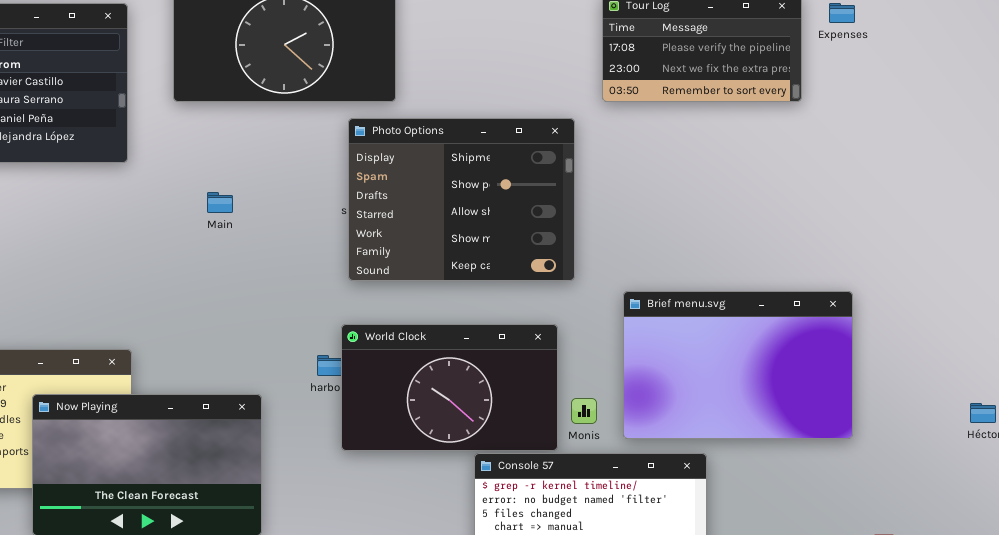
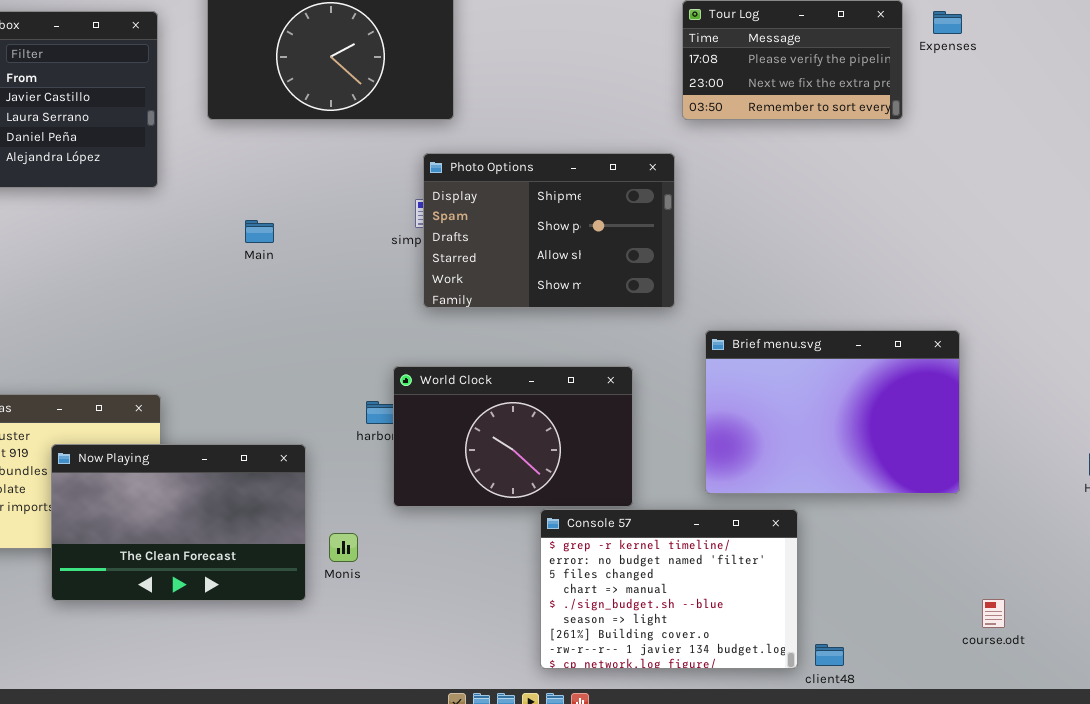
Photo Options: [348,118,575,281] -> [423,153,675,308], moved, resized
Monis: [571,398,597,424] -> [329,533,358,562], moved

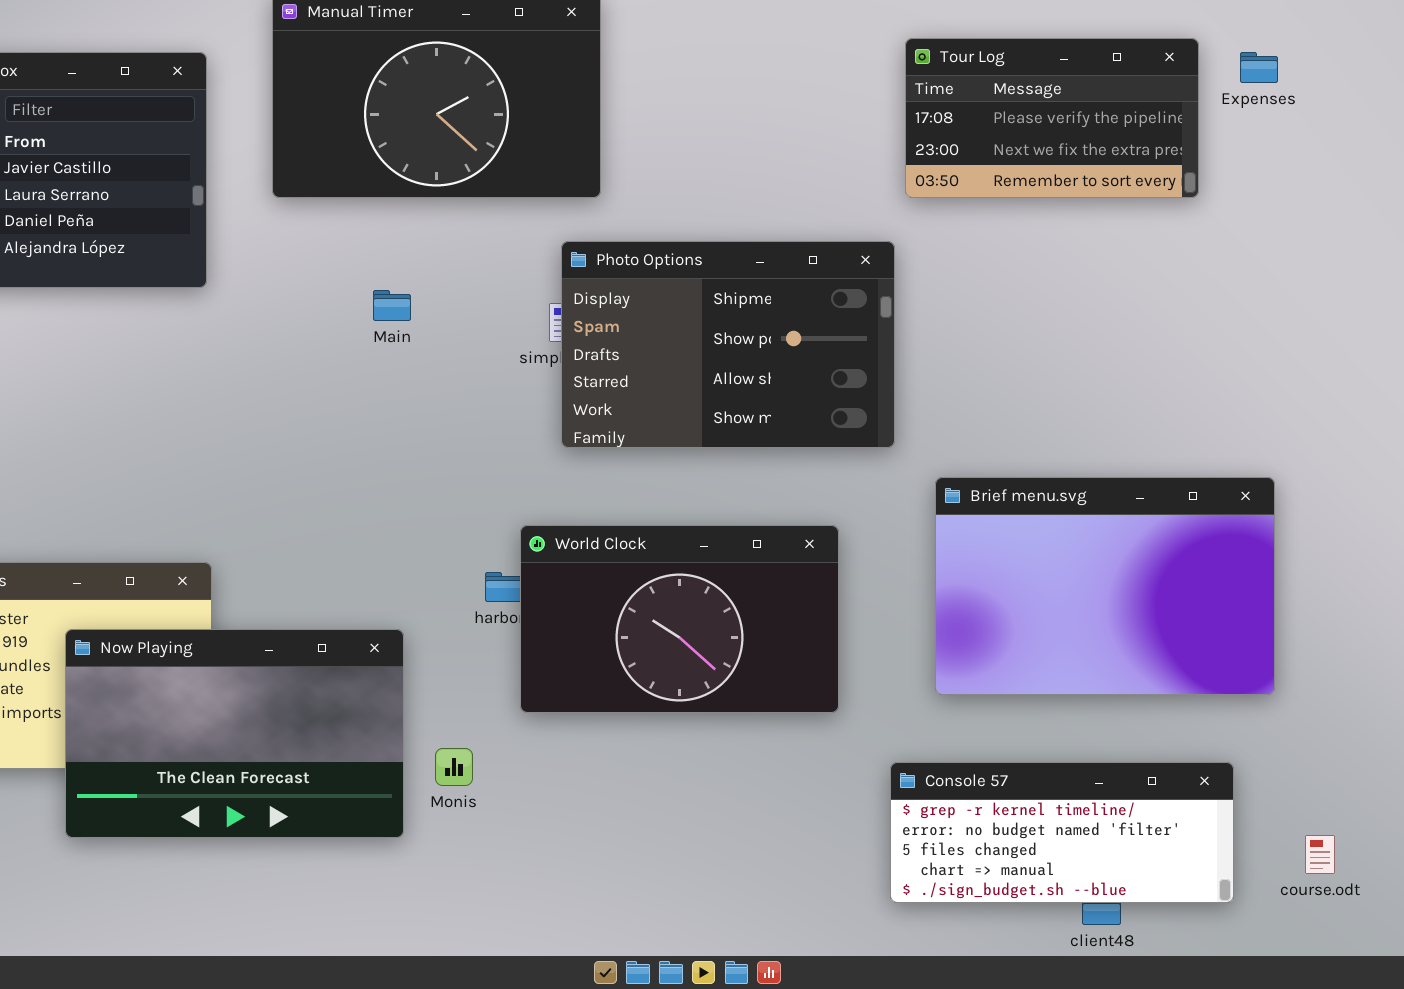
Main: [245,220,274,243] -> [373,290,411,321], moved
Console 57: [540,509,798,669] -> [890,762,1234,903], moved, resized

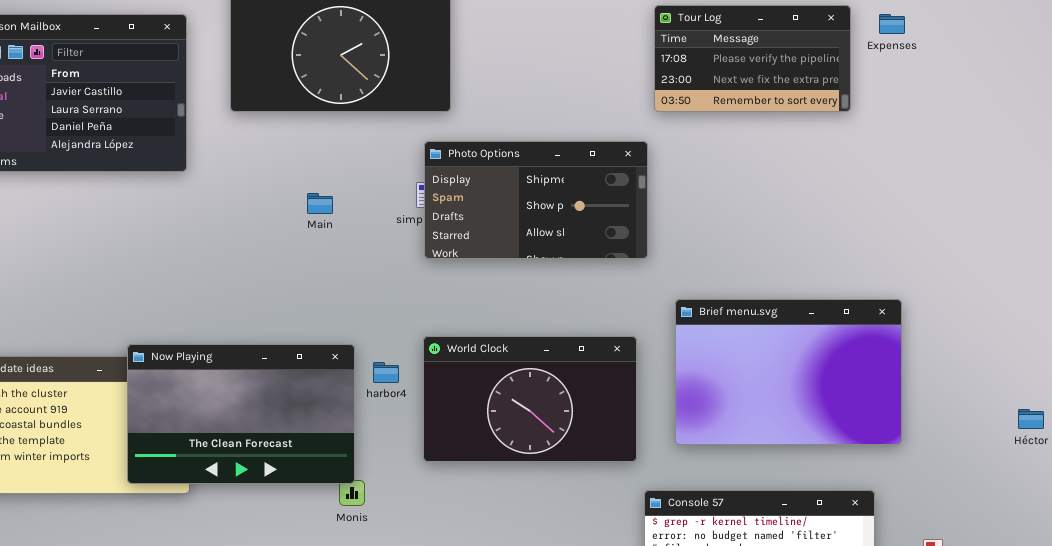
Photo Options: [561,241,895,448] -> [424,141,648,259], resized
Main: [373,290,411,321] -> [307,193,333,214], moved
World Clock: [520,525,839,713] -> [423,336,637,462], moved
Now Playing: [65,629,404,838] -> [127,344,355,484], moved

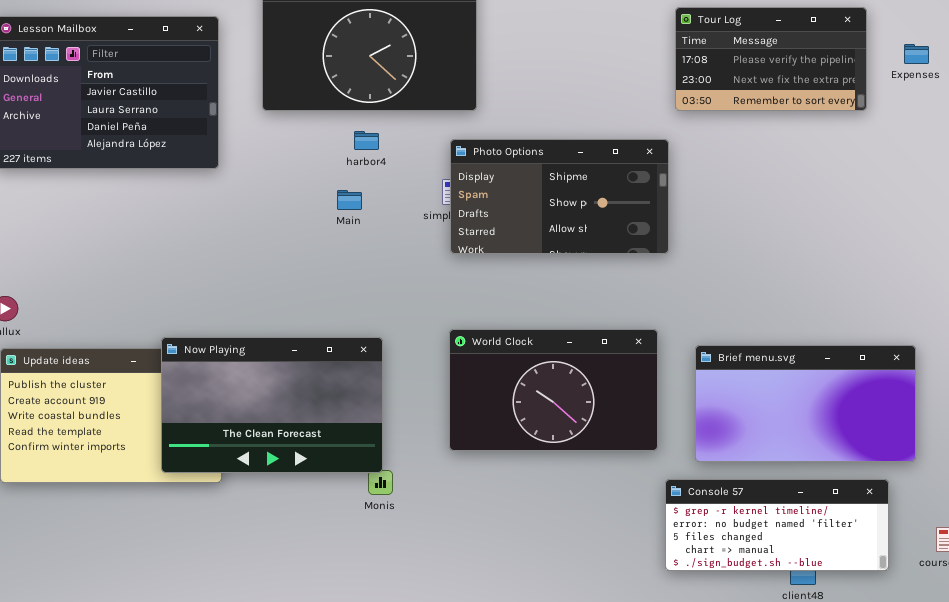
Expenses: [879,14,905,34] -> [904,44,929,64], moved
Brief menu.svg: [675,299,902,445] -> [695,345,916,462], moved, resized
harbor4: [373,362,399,383] -> [354,131,379,150], moved

